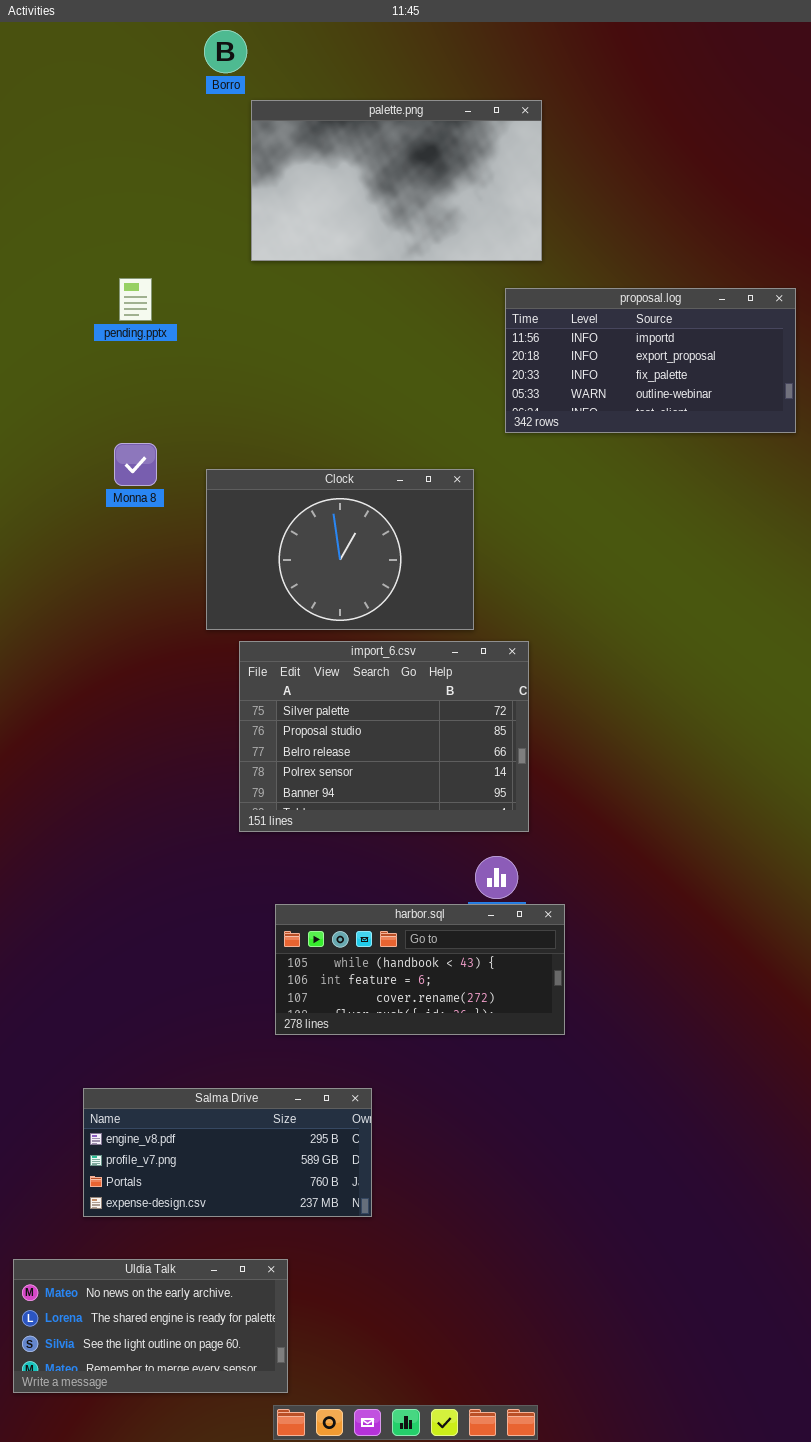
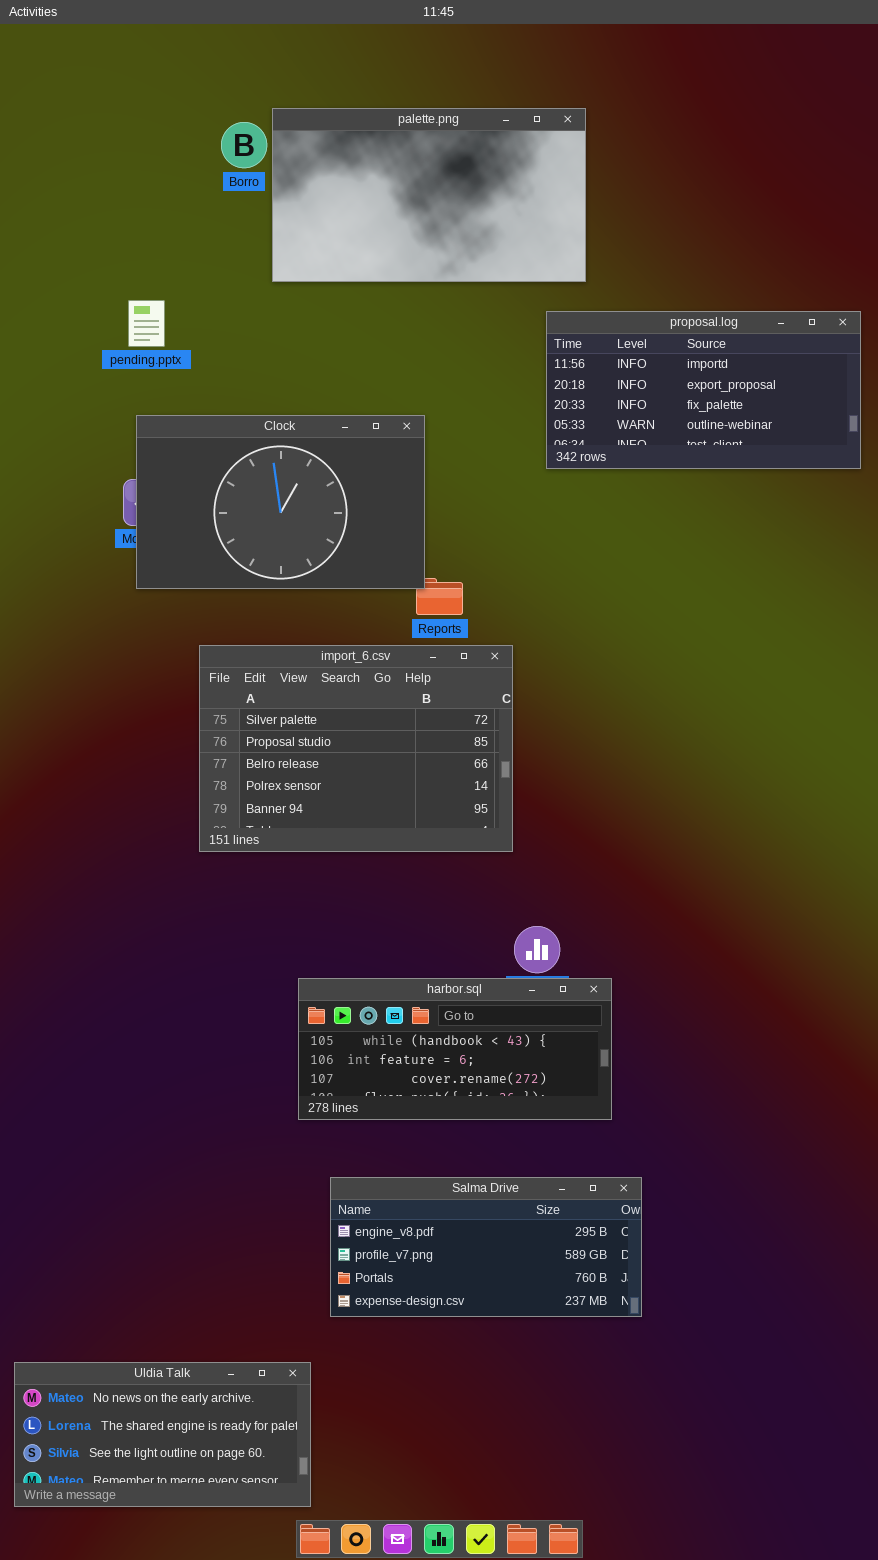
Borro: [204,30,247,73] -> [221,122,267,168], moved
Clock: [206,469,474,630] -> [136,415,425,589], moved
import_6.csv: [239,641,529,832] -> [199,645,513,852], moved
Salma Drive: [83,1088,372,1217] -> [330,1177,642,1317], moved

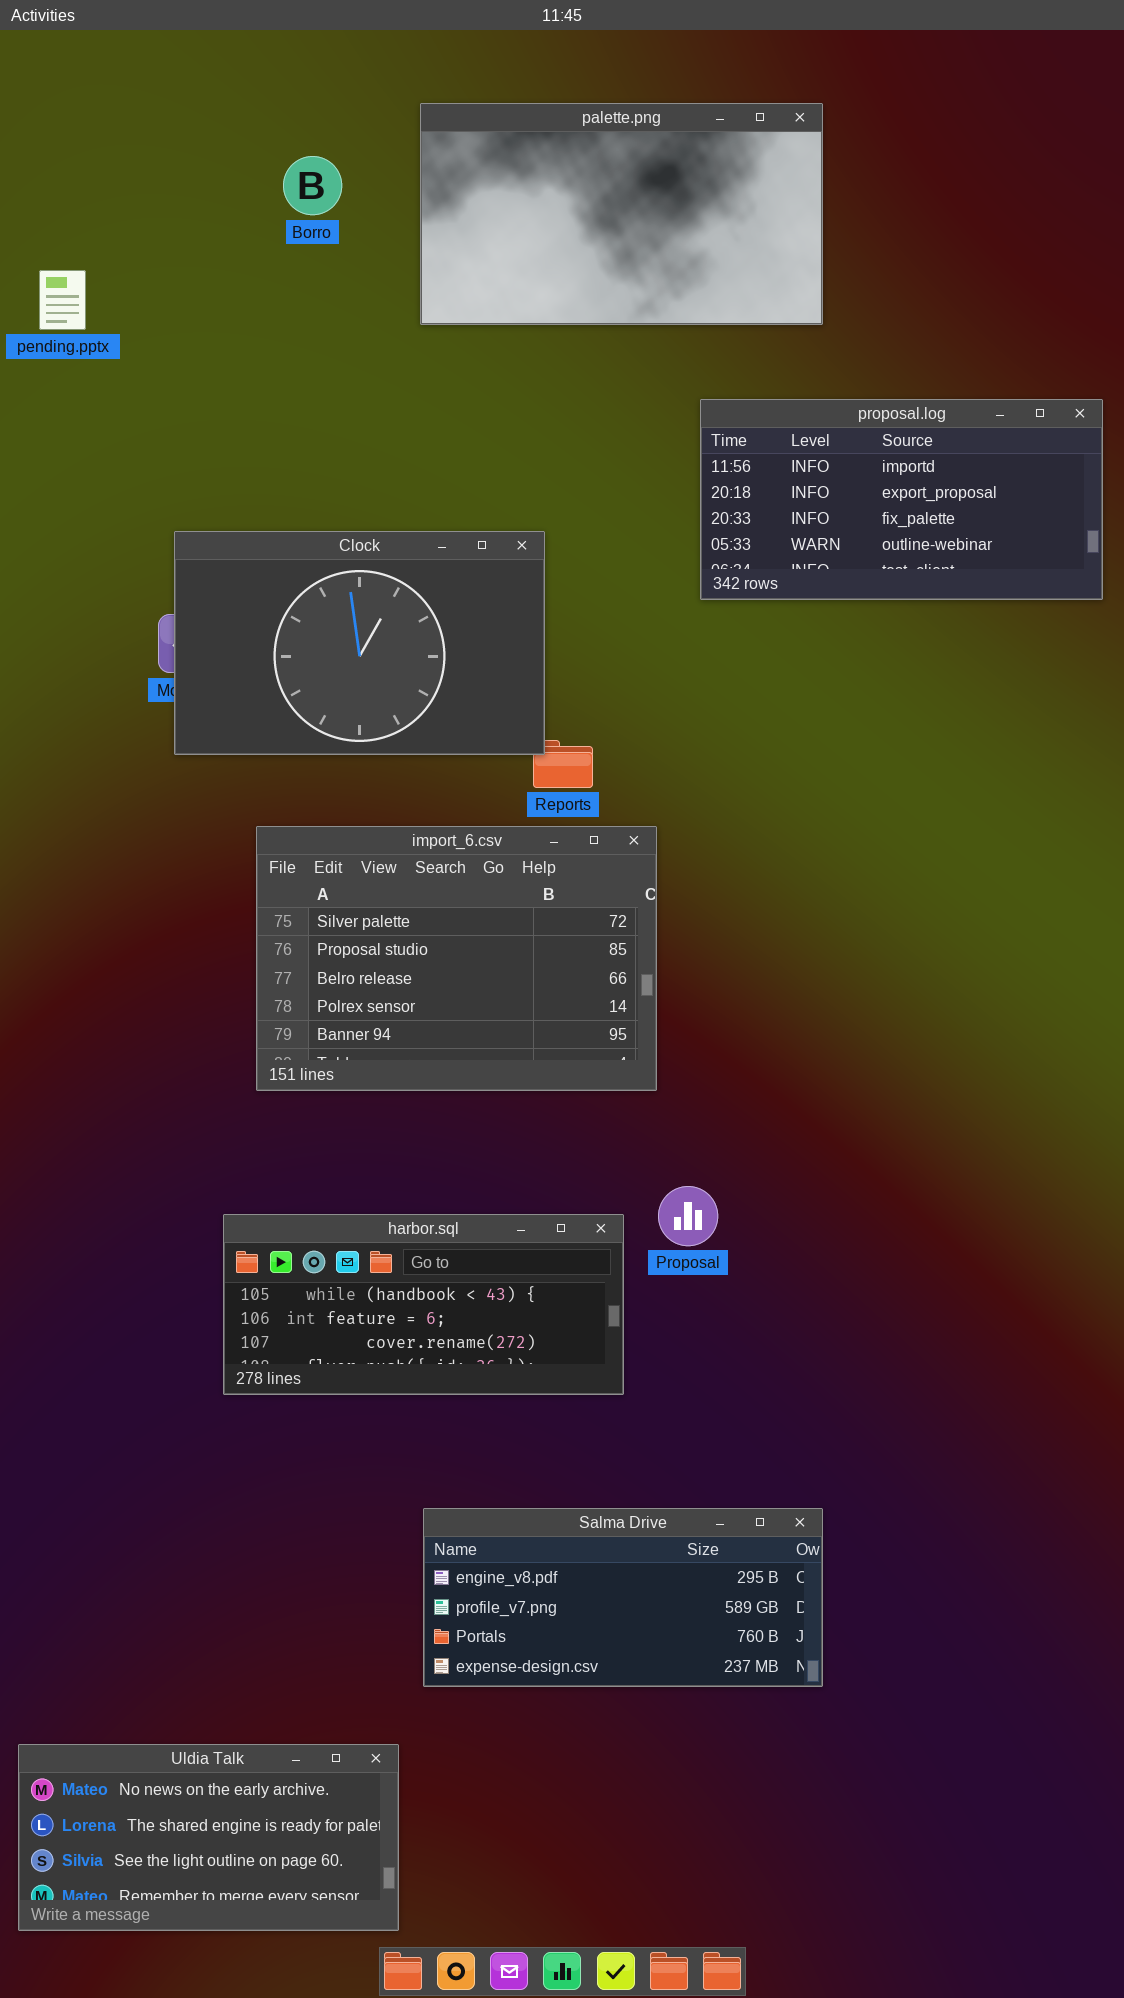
palette.png: [272,108,586,282] -> [420,103,823,325], moved
pending.pptx: [128,300,165,347] -> [39,270,86,330], moved
harbor.sql: [298,978,612,1120] -> [223,1214,624,1395], moved

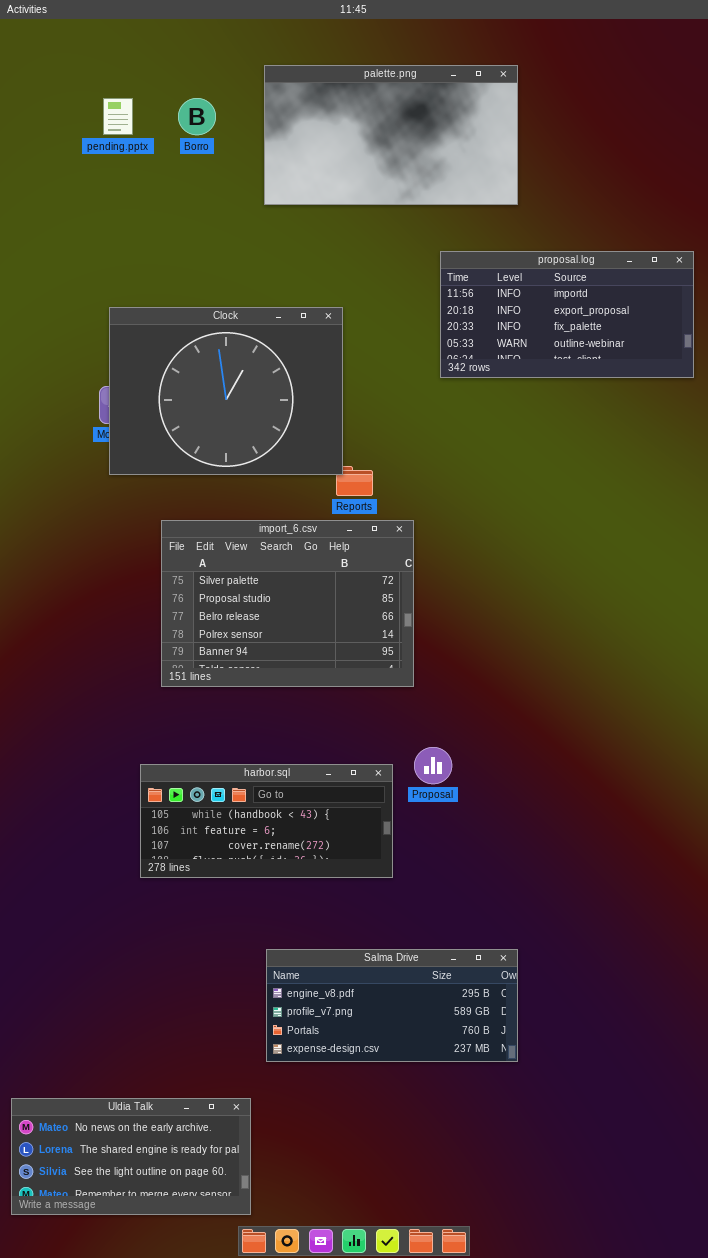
pending.pptx: [39,270,86,330] -> [103,98,133,135], moved
Clock: [174,531,545,755] -> [109,307,343,475], resized

